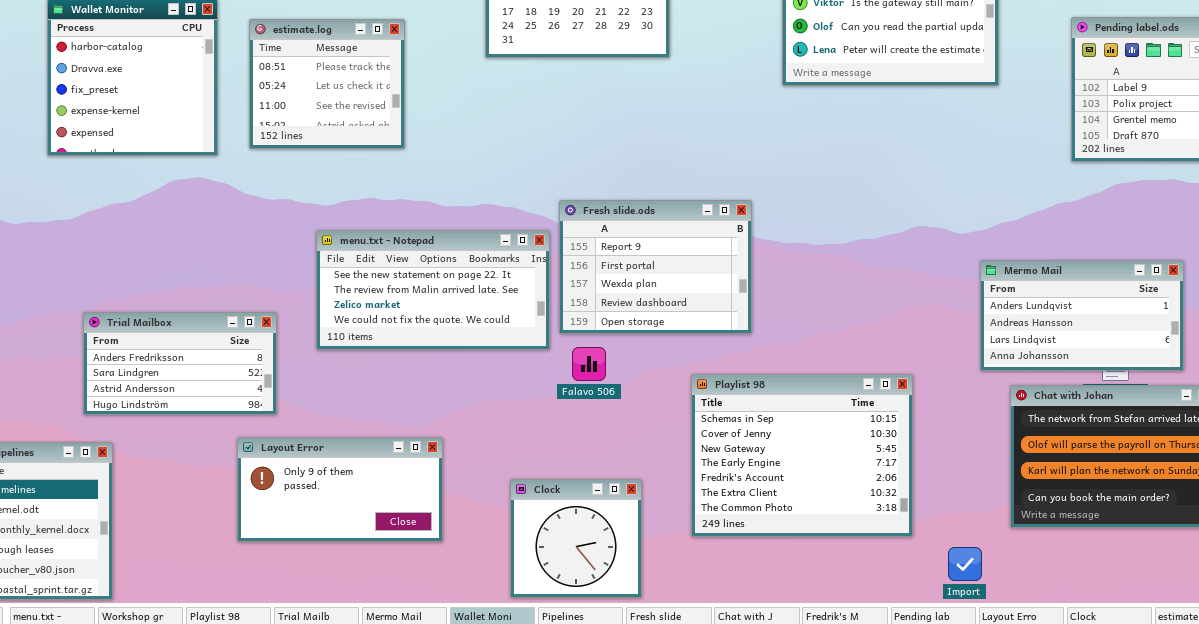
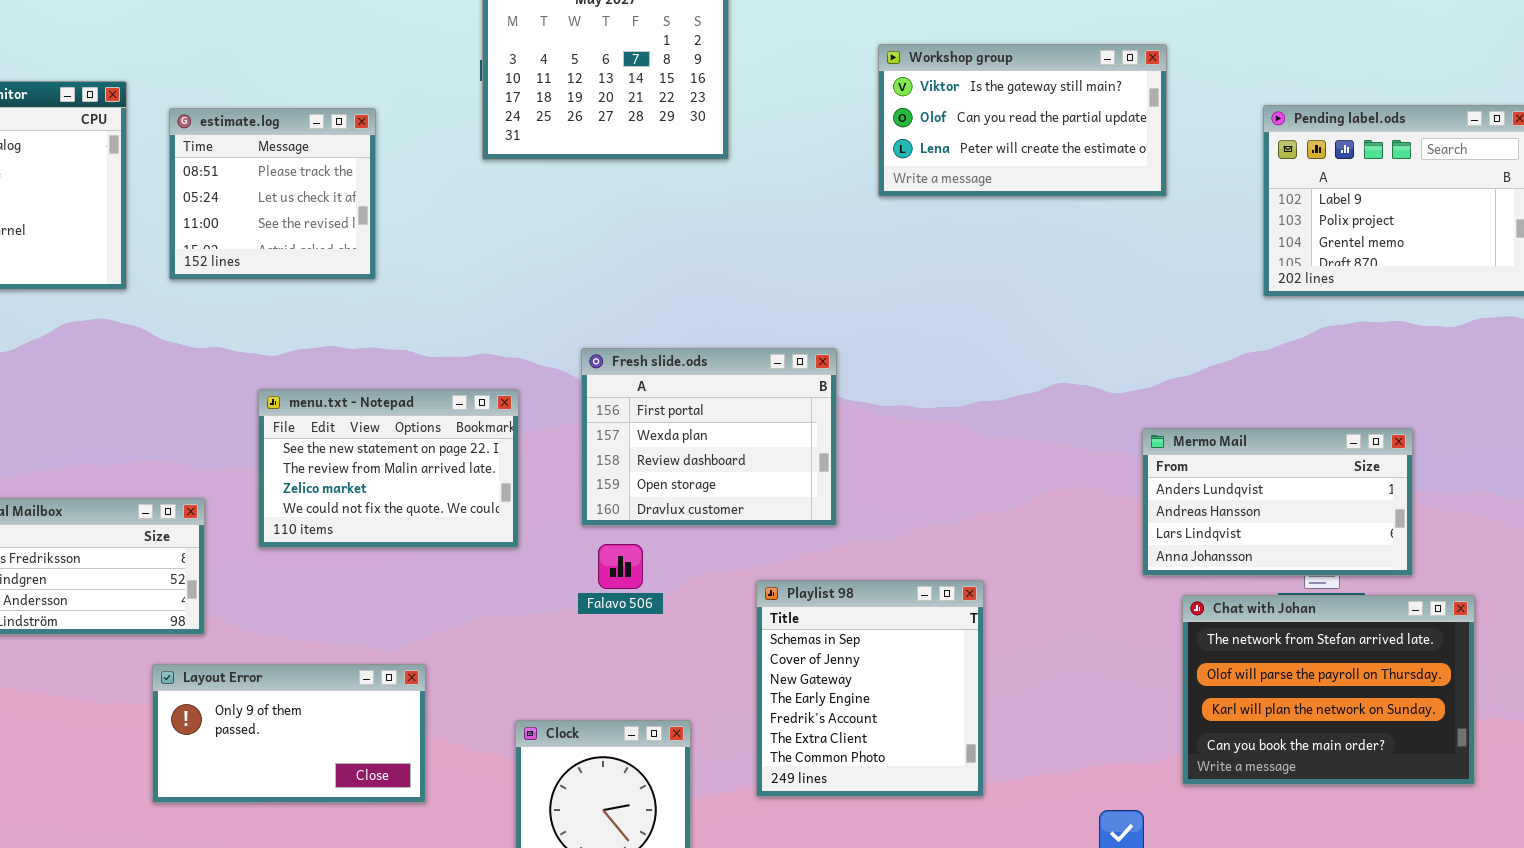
Fresh slide.ods: [559,200,752,334] -> [581,348,837,526], scrolled down 1 row
menu.txt - Notepad: [316,230,550,350] -> [258,389,519,548], resized
Playlist 98: [691,374,913,537] -> [756,580,984,797], resized

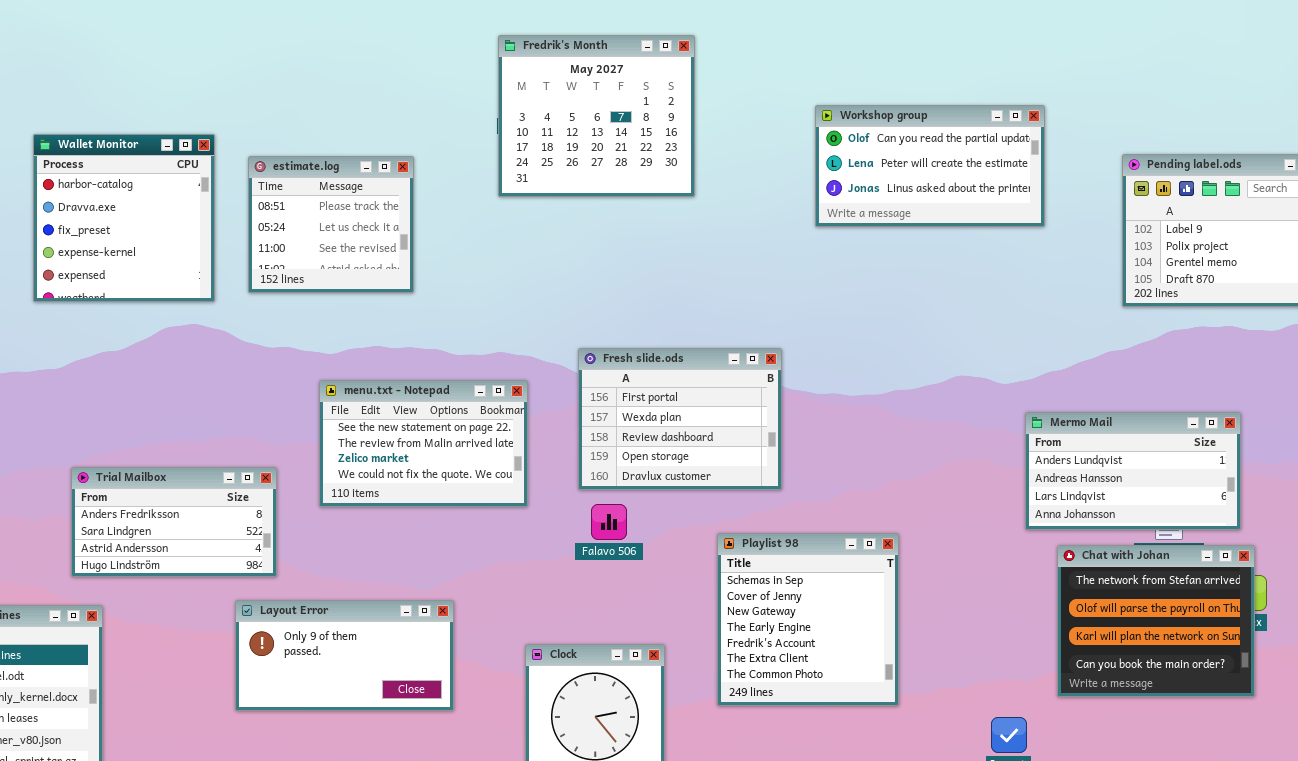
Workshop group: [878,44,1167,197] -> [815,105,1045,227], scrolled down 1 row
Chat with Johan: [1182,595,1475,785] -> [1057,545,1255,697], resized

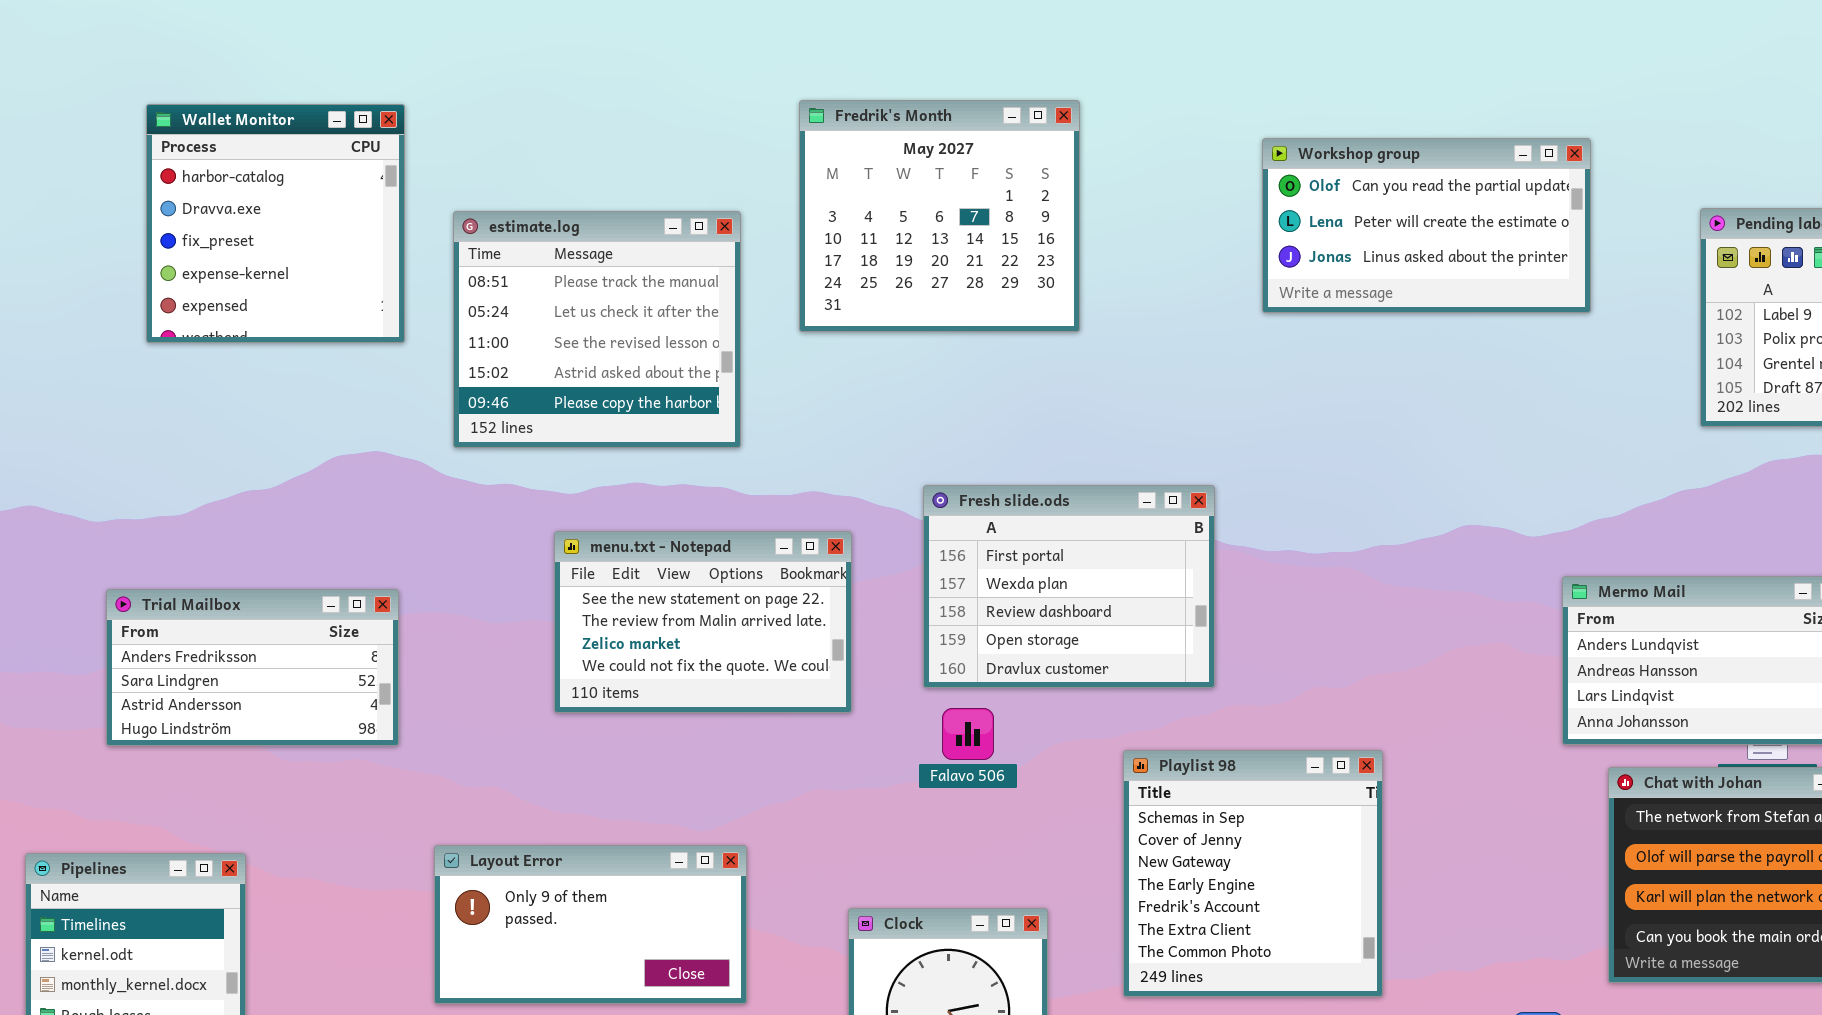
Fredrik's Month: [498,35,695,197] -> [799,100,1080,332], moved
Wallet Monitor: [33,134,215,302] -> [146,104,405,343], moved
estimate.log: [248,156,414,293] -> [453,211,741,448], resized
Trial Mailbox: [71,467,277,577] -> [106,589,399,746], moved

